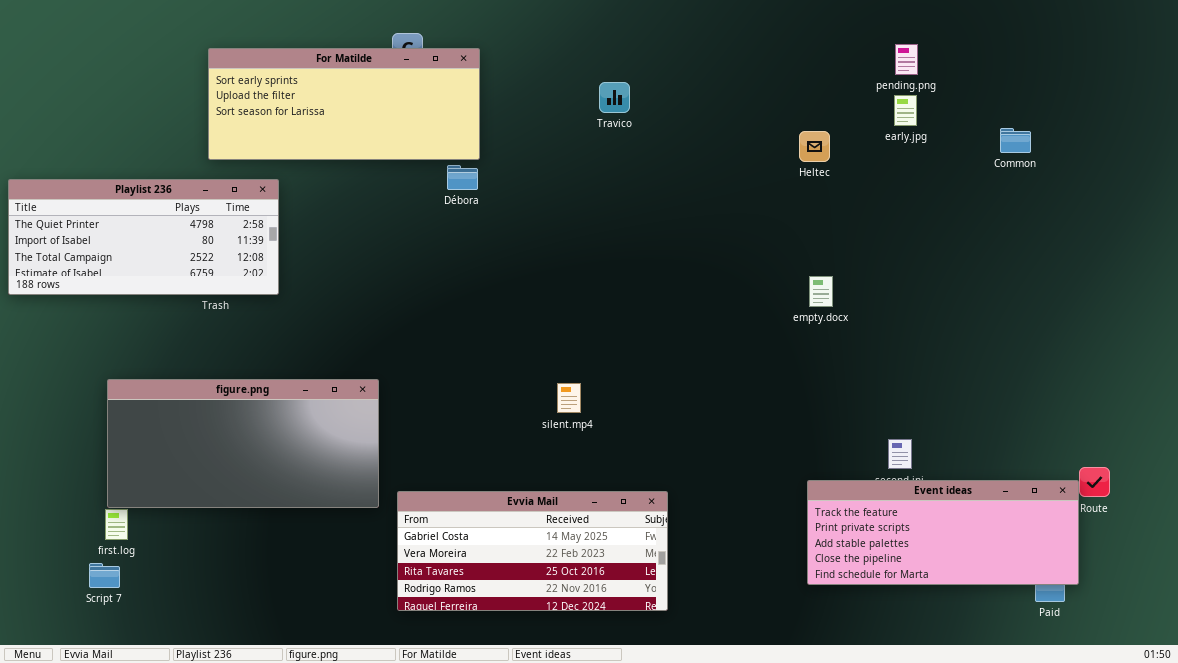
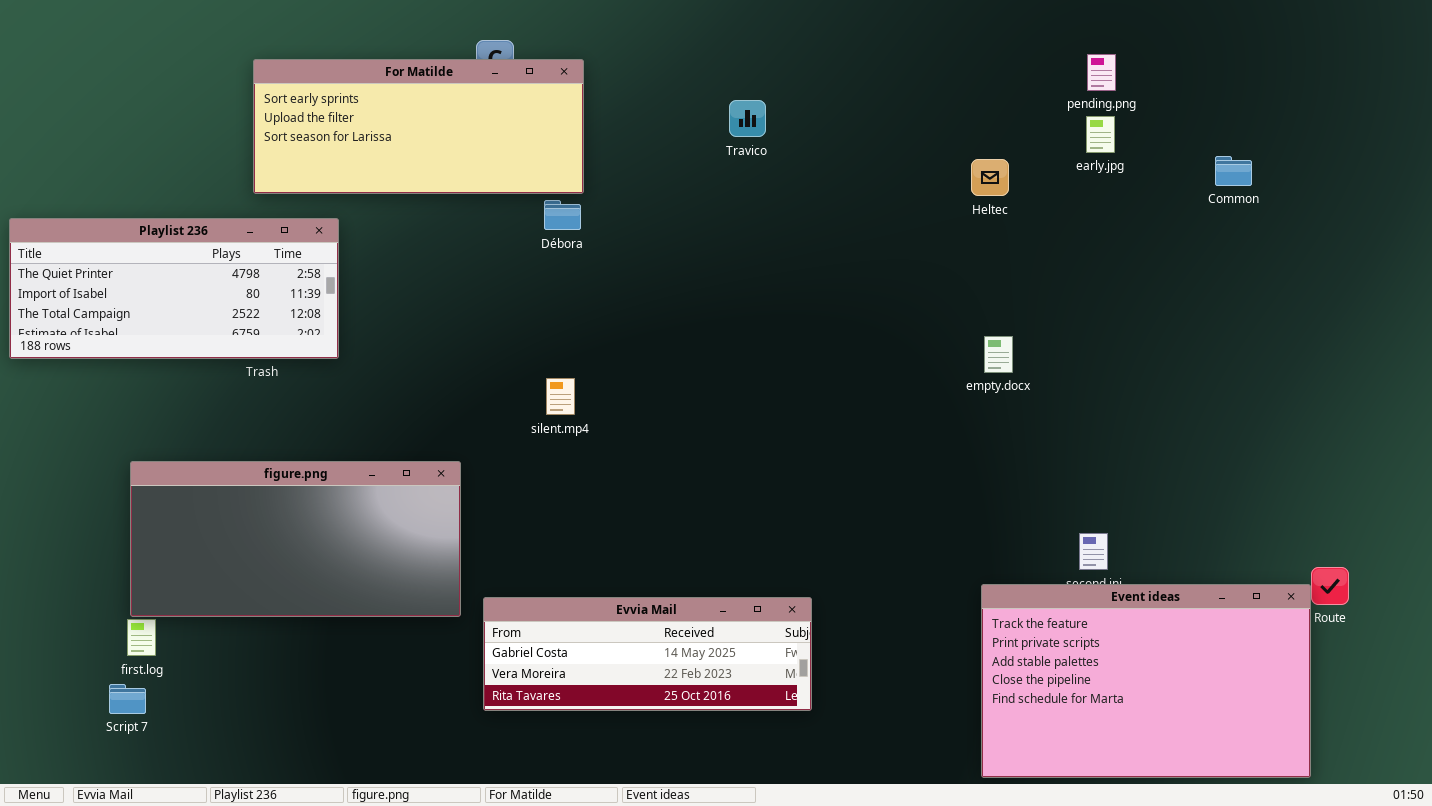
silent.mp4: [557,383,581,413] -> [546,378,575,415], moved
Event ideas: [807,480,1079,585] -> [981,584,1311,778], resized
Evvia Mail: [397,491,668,611] -> [483,597,812,711], resized

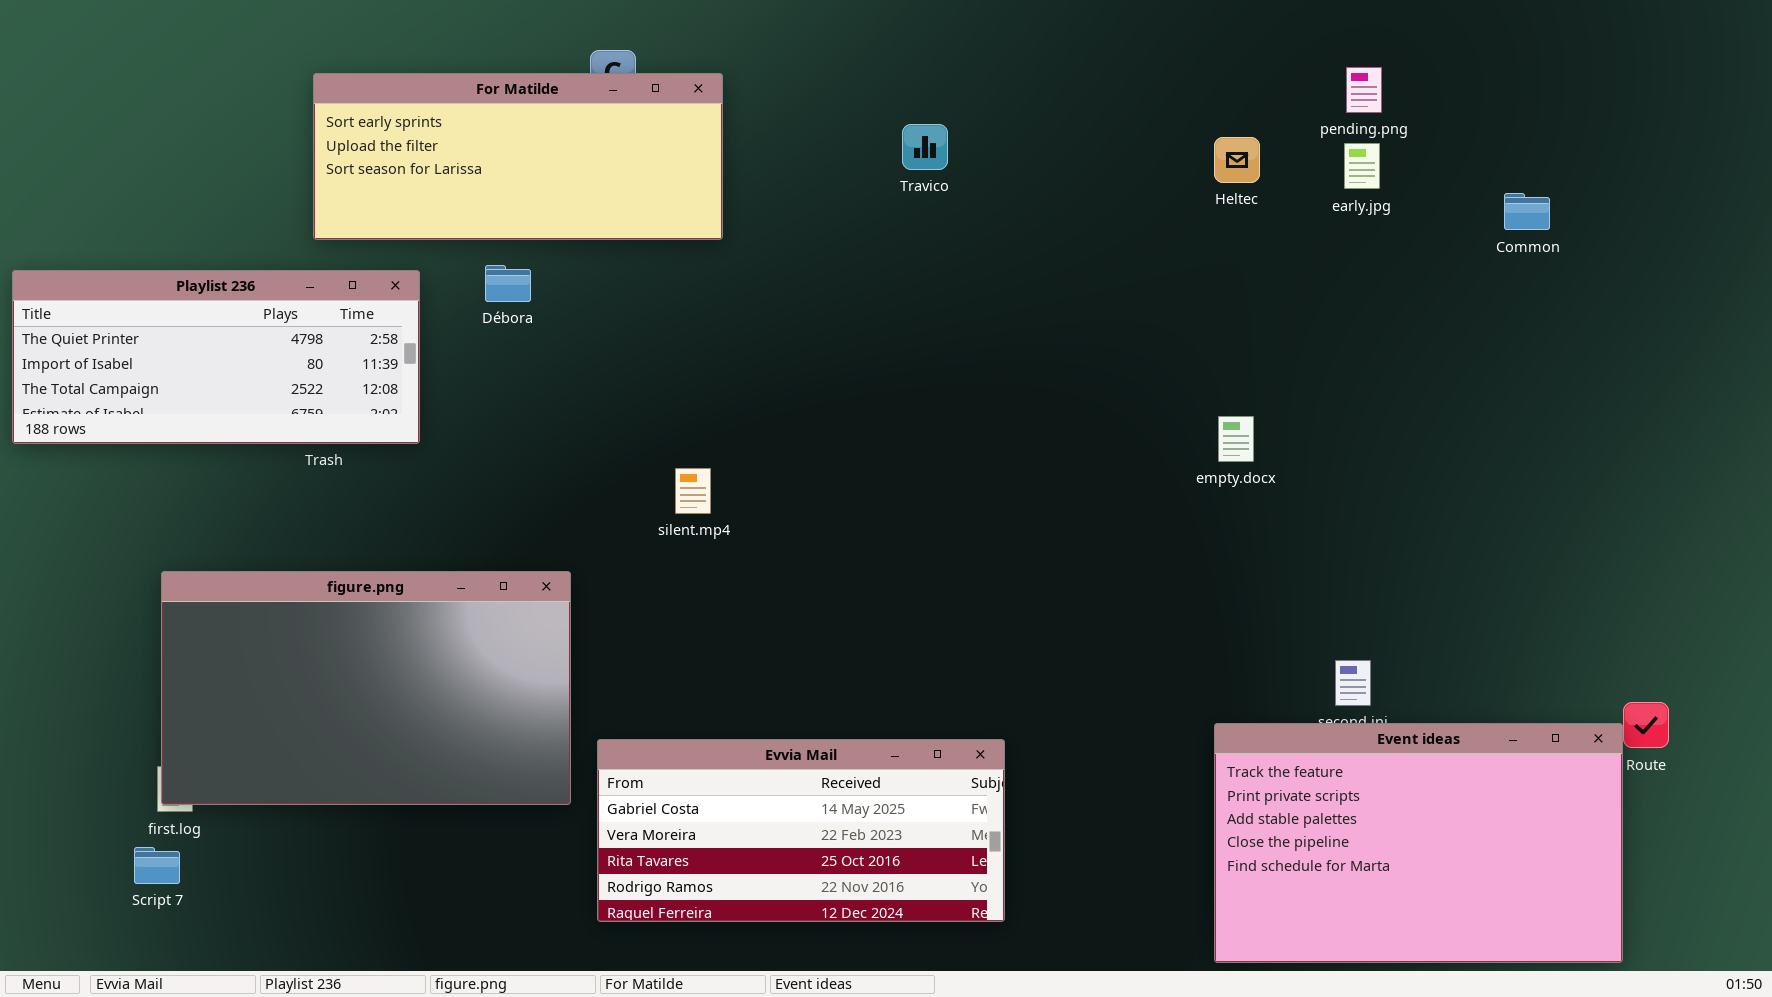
Heltec: [971,159,1009,196] -> [1214,137,1260,183], moved
Débora: [544,200,581,230] -> [485,265,531,302], moved
figure.png: [130,461,461,617] -> [161,571,571,805], resized
Evvia Mail: [483,597,812,711] -> [597,739,1005,922], resized

